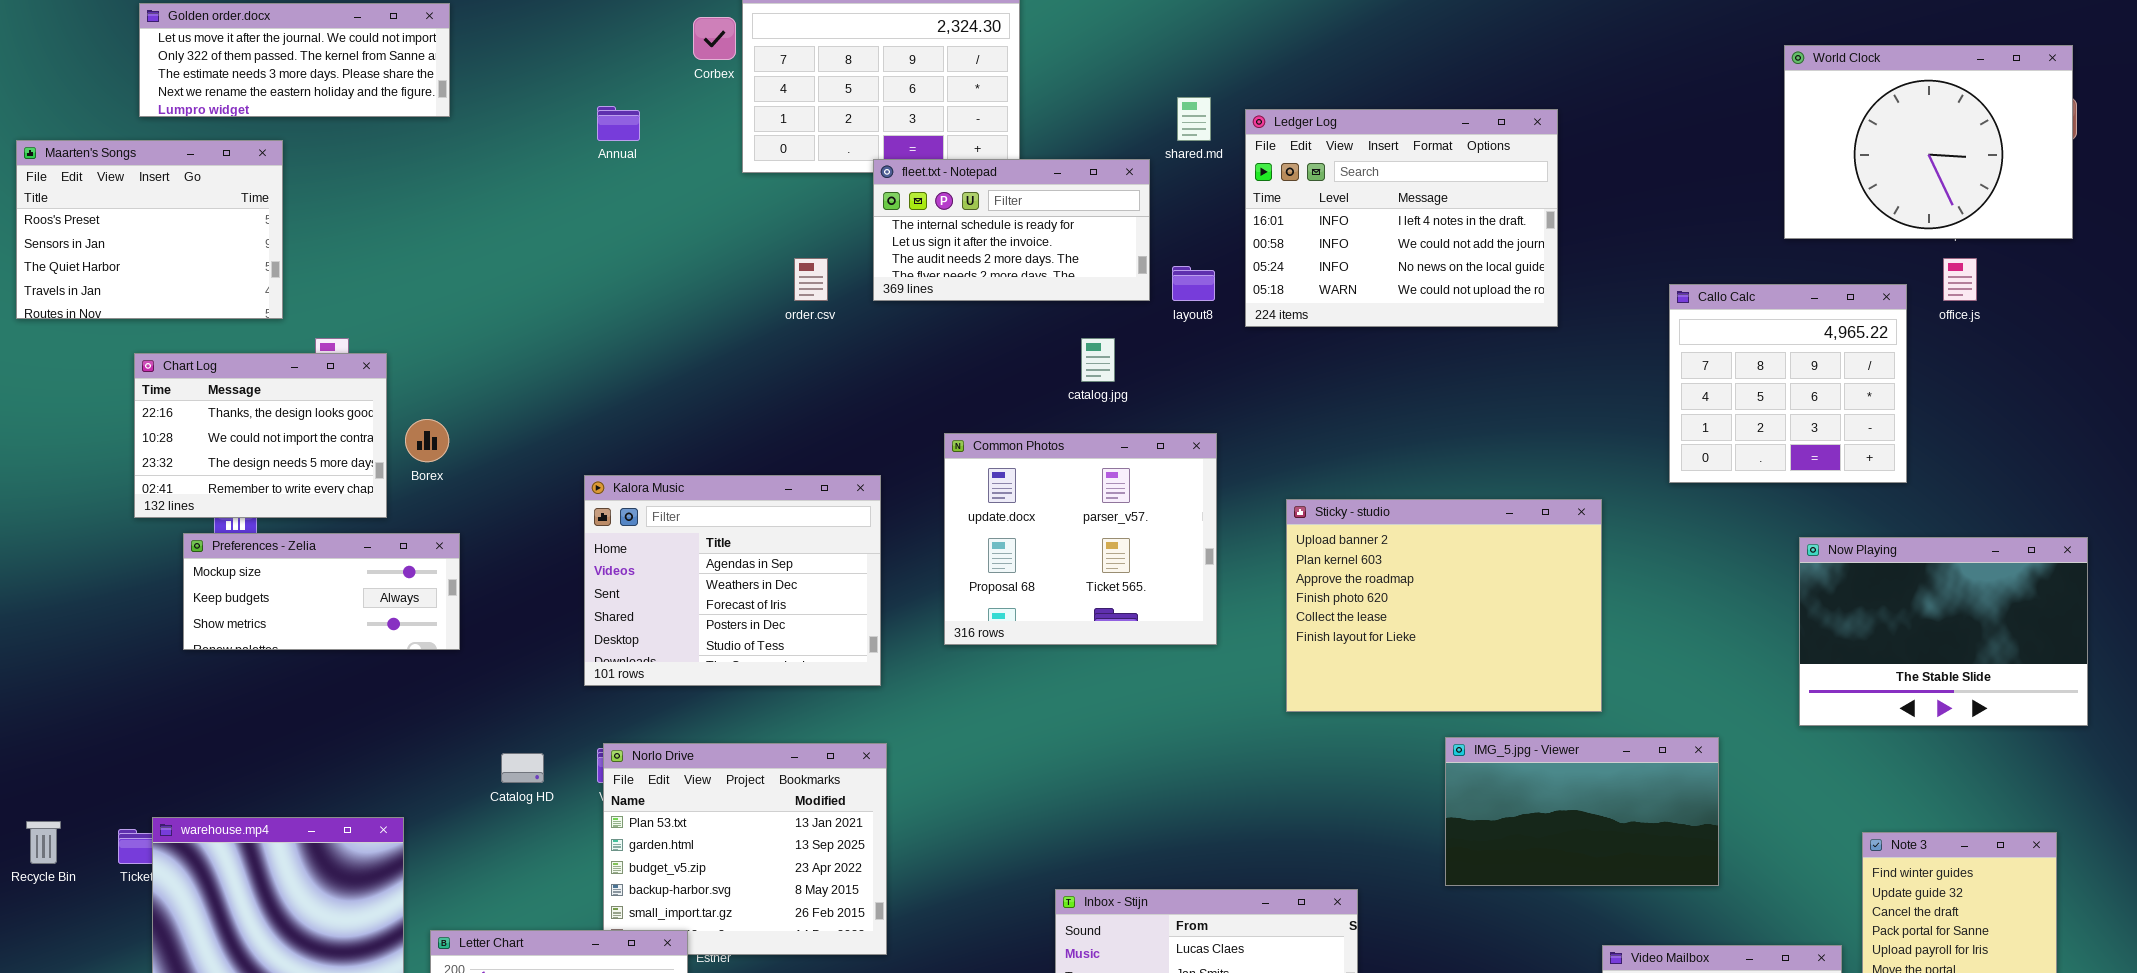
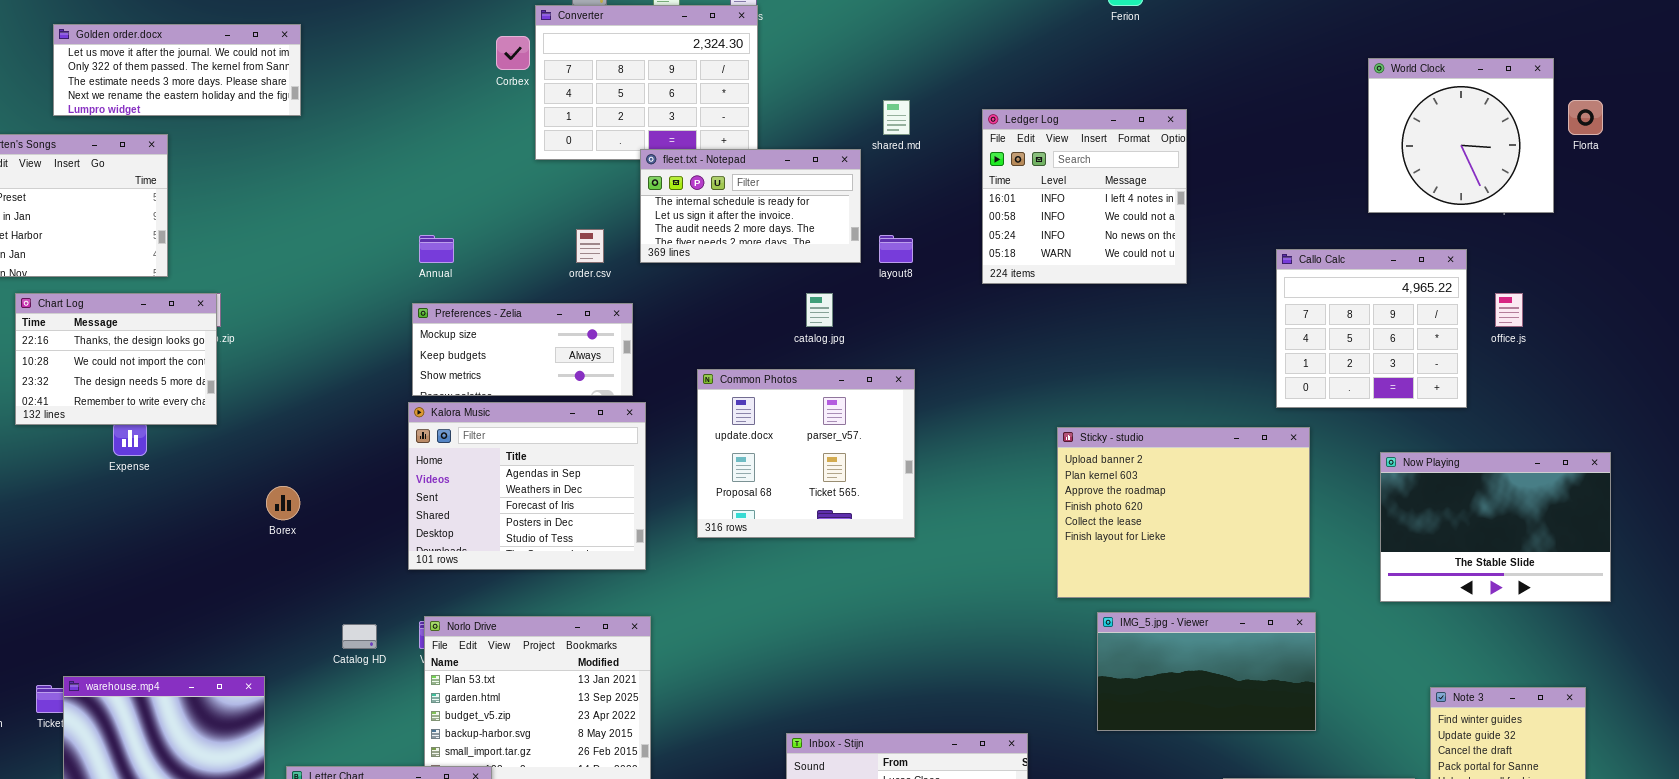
World Clock: [1784,45,2073,239] -> [1368,58,1554,213], resized
Annual: [597,106,640,141] -> [419,235,454,263], moved
Ledger Log: [1245,109,1558,327] -> [982,109,1187,284], resized
office.js: [1943,258,1977,301] -> [1495,293,1523,327], moved
Chart Log: [134,353,387,518] -> [15,293,217,425], moved
Borex: [405,419,449,462] -> [266,486,300,520], moved
Sticky - studio: [1286,499,1602,712] -> [1057,427,1310,598], moved
Preferences - Zelia: [183,533,460,650] -> [412,303,633,396], moved

